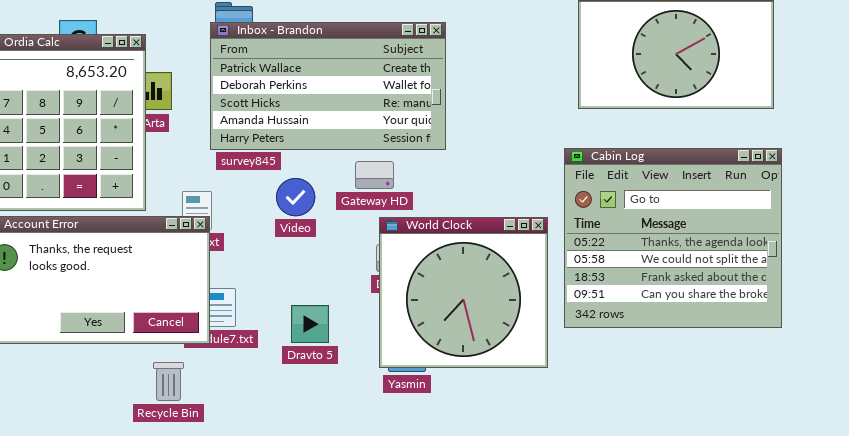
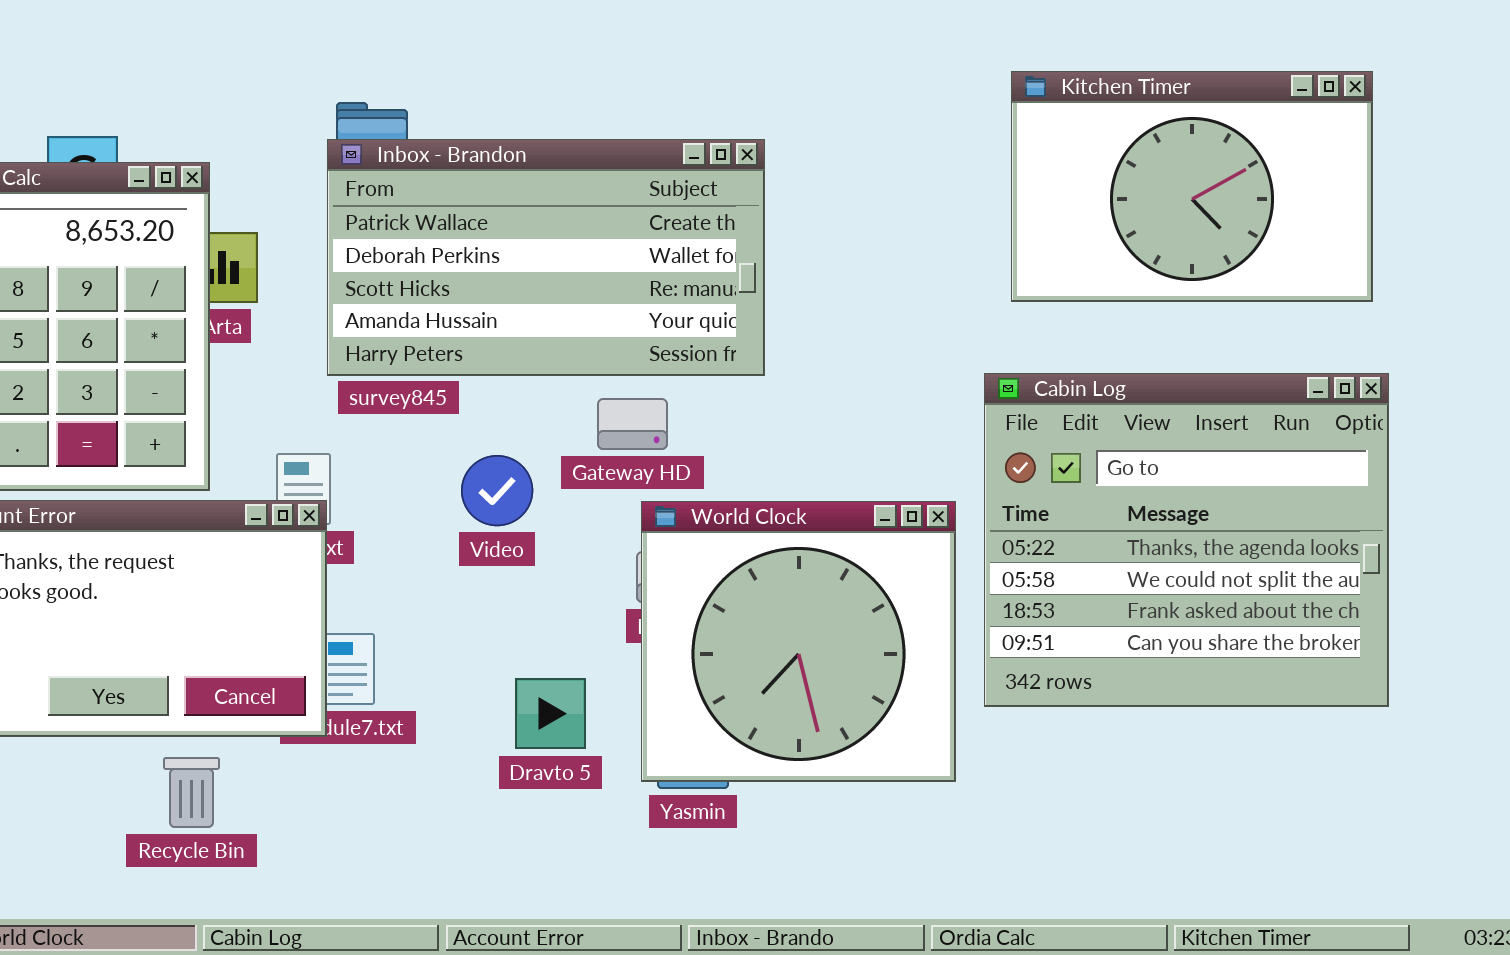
Video: [276,178,315,216] -> [461,455,533,526], moved
Dravto 5: [291,305,329,343] -> [515,678,586,749], moved
Recycle Bin: [153,362,184,401] -> [163,757,220,828], moved

